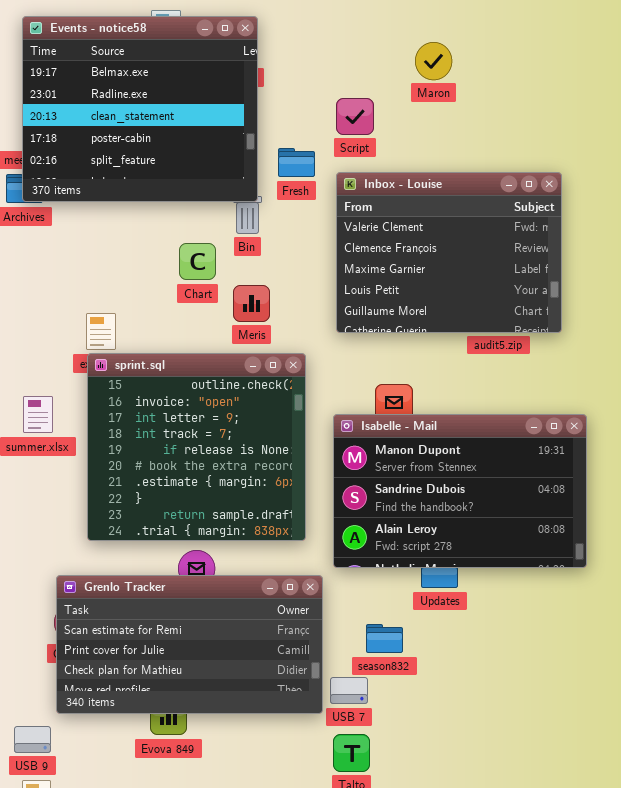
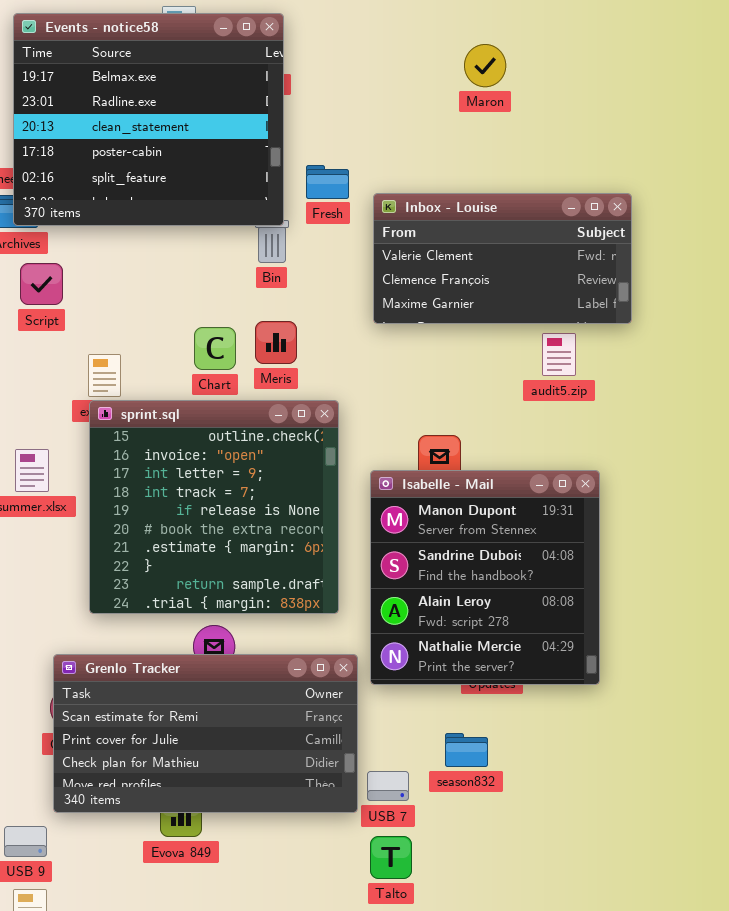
Script: [336,98,374,135] -> [20,263,63,305], moved
Inbox - Louise: [336,172,562,333] -> [373,193,632,324], resized
Chart: [179,243,216,280] -> [194,327,236,370], moved
Isabelle - Mail: [333,414,587,568] -> [370,470,600,685], resized
season832: [366,624,403,653] -> [445,733,488,767], moved

